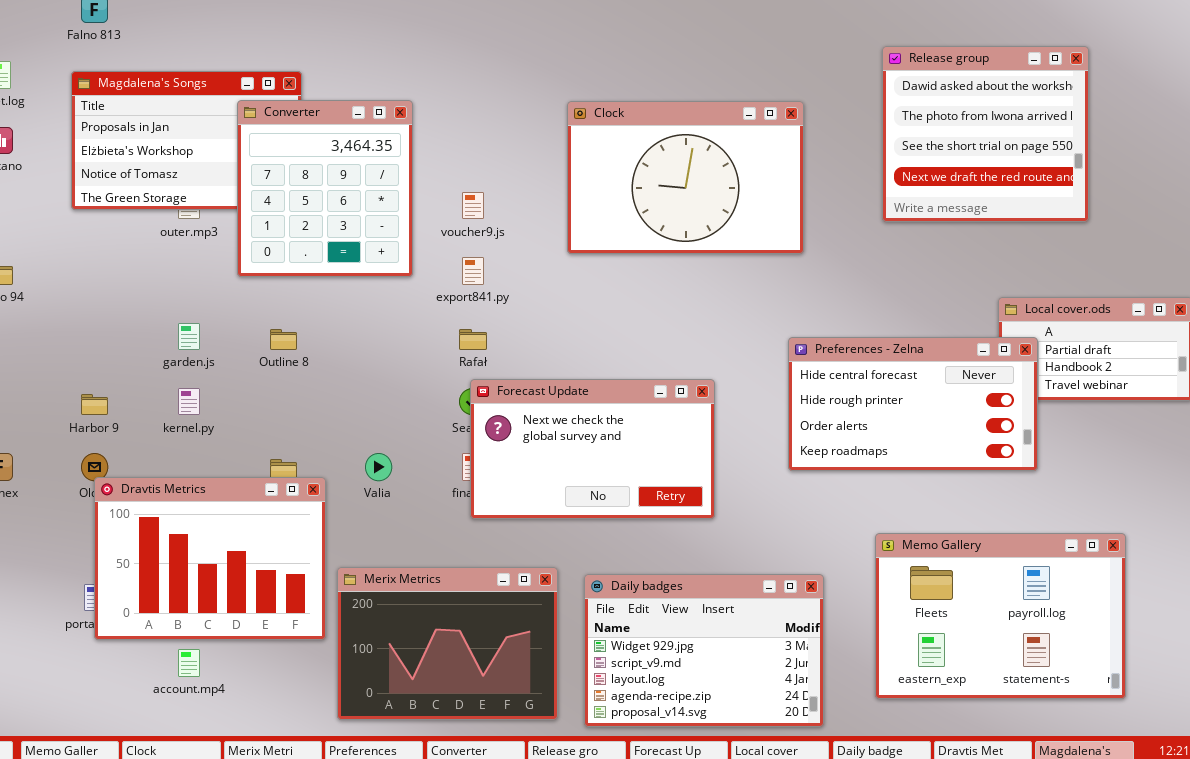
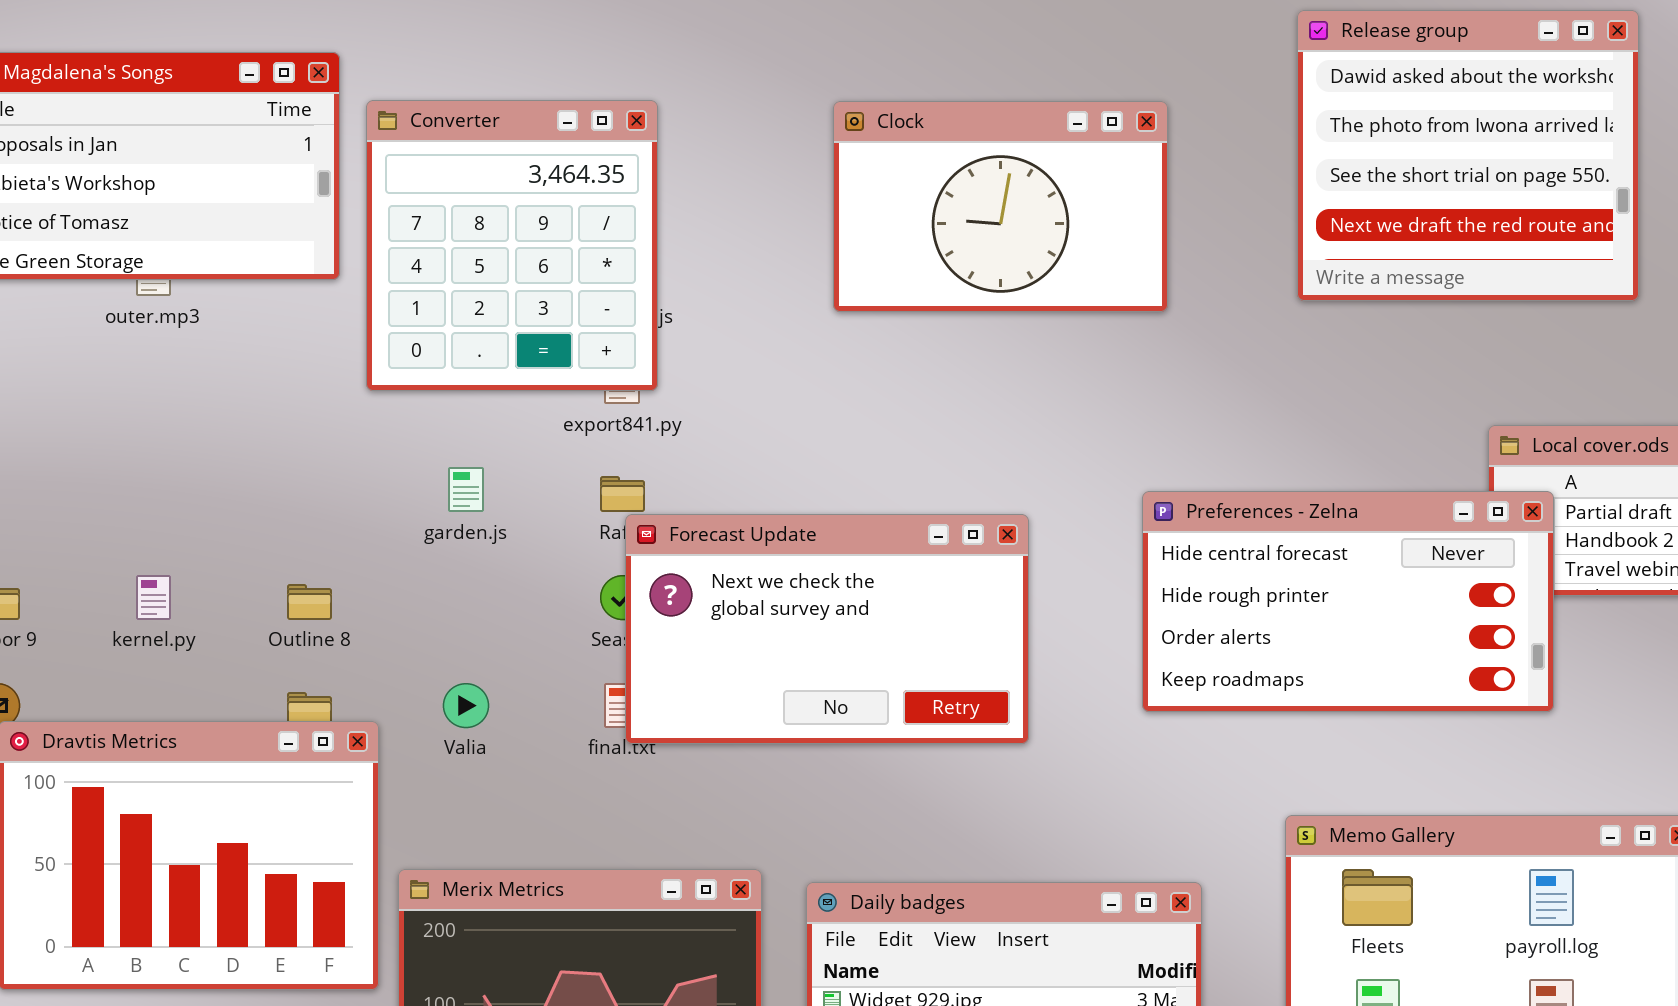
Converter: [237,100,413,277] -> [366,100,658,391], moved
Clock: [567,101,804,254] -> [833,101,1168,312], resized
garden.js: [178,323,200,350] -> [448,467,484,512], moved
Outline 8: [270,329,297,350] -> [287,584,332,620], moved
Forecast Update: [470,379,715,519] -> [625,514,1029,744], moved

